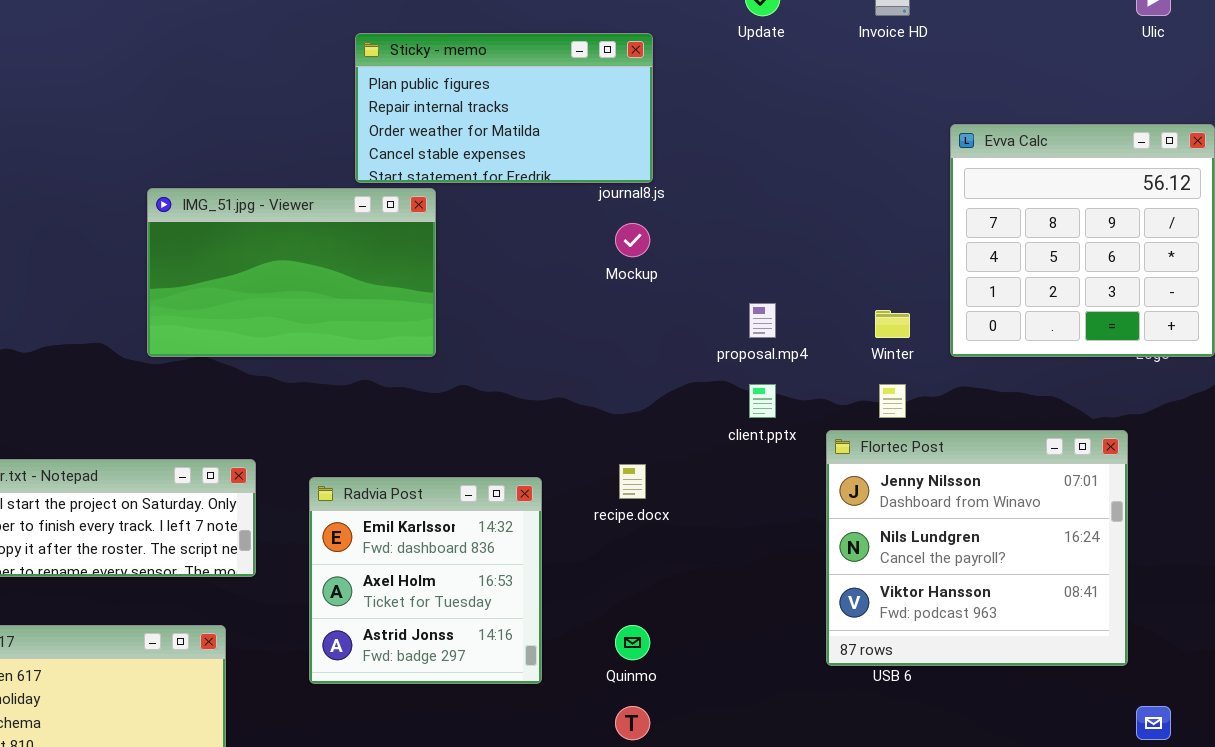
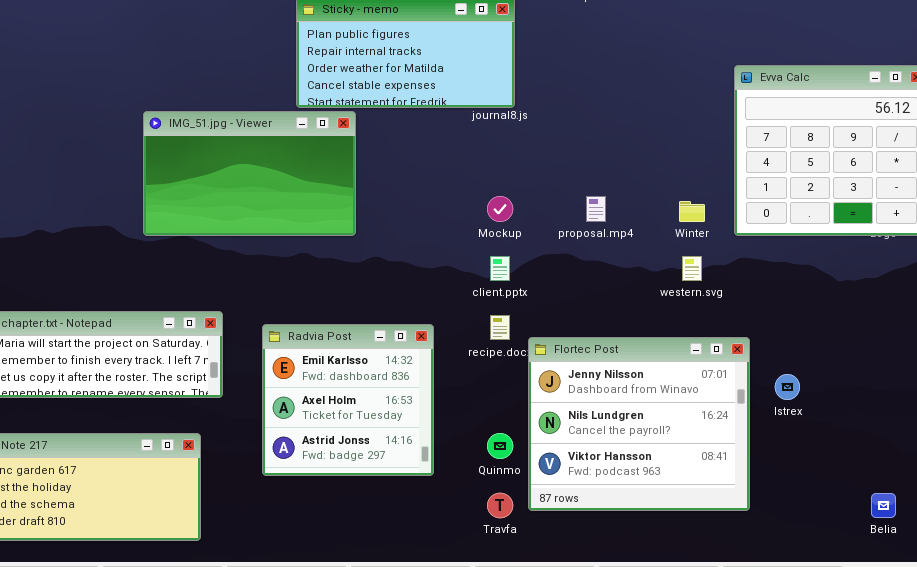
Mockup: [615,223,650,257] -> [487,196,513,222], moved
client.pptx: [749,384,776,418] -> [490,256,510,281], moved
Flortec Post: [826,430,1128,666] -> [528,337,750,511], moved

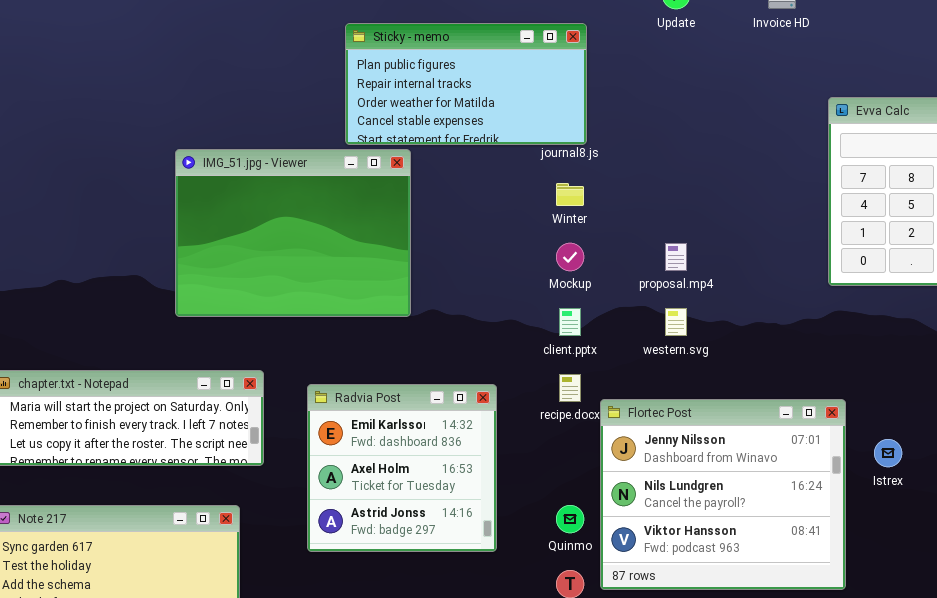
IMG_51.jpg - Viewer: [143,111,356,236] -> [175,149,411,317], resized
Winter: [679,201,705,222] -> [556,183,584,206], moved
western.svg: [682,256,702,281] -> [665,308,687,336], moved

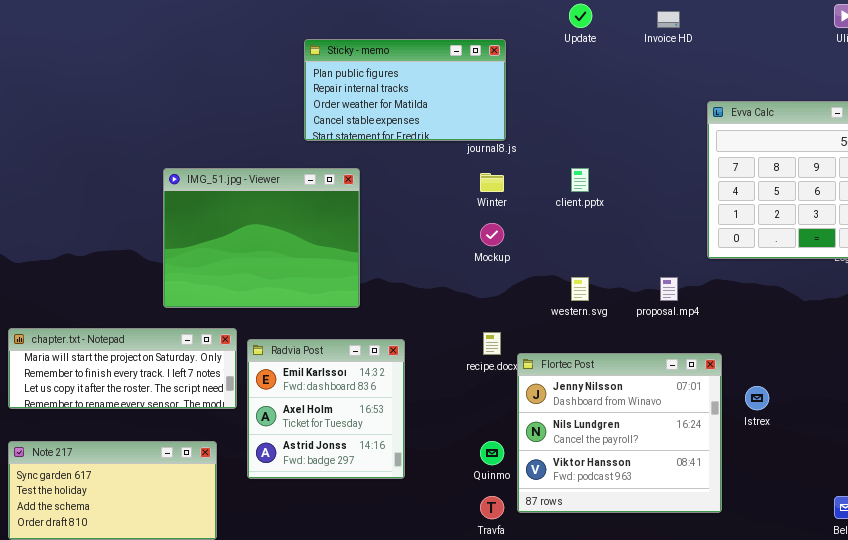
IMG_51.jpg - Viewer: [175,149,411,317] -> [163,168,360,308], moved
proposal.mp4: [665,243,687,271] -> [660,277,678,301], moved
client.pptx: [559,308,581,336] -> [571,168,589,192], moved
Radvia Post: [307,384,497,552] -> [247,339,405,479], moved

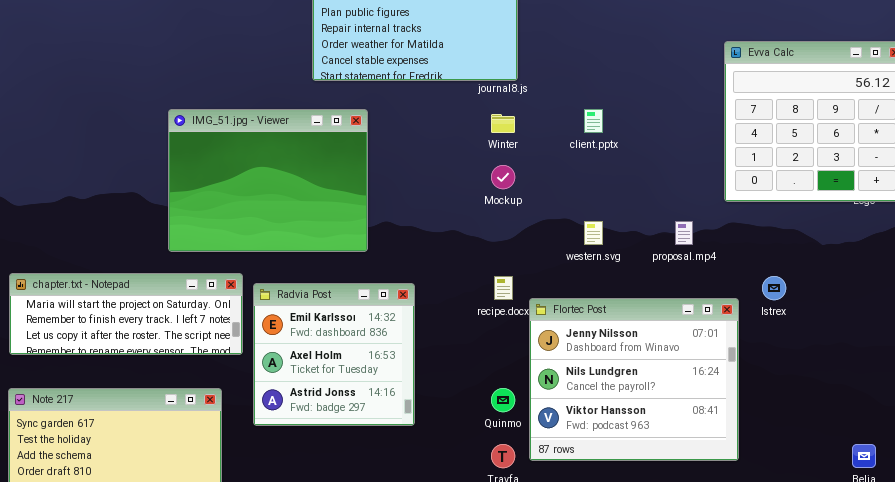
Istrex: [745,386,769,410] -> [762,276,786,300], moved

